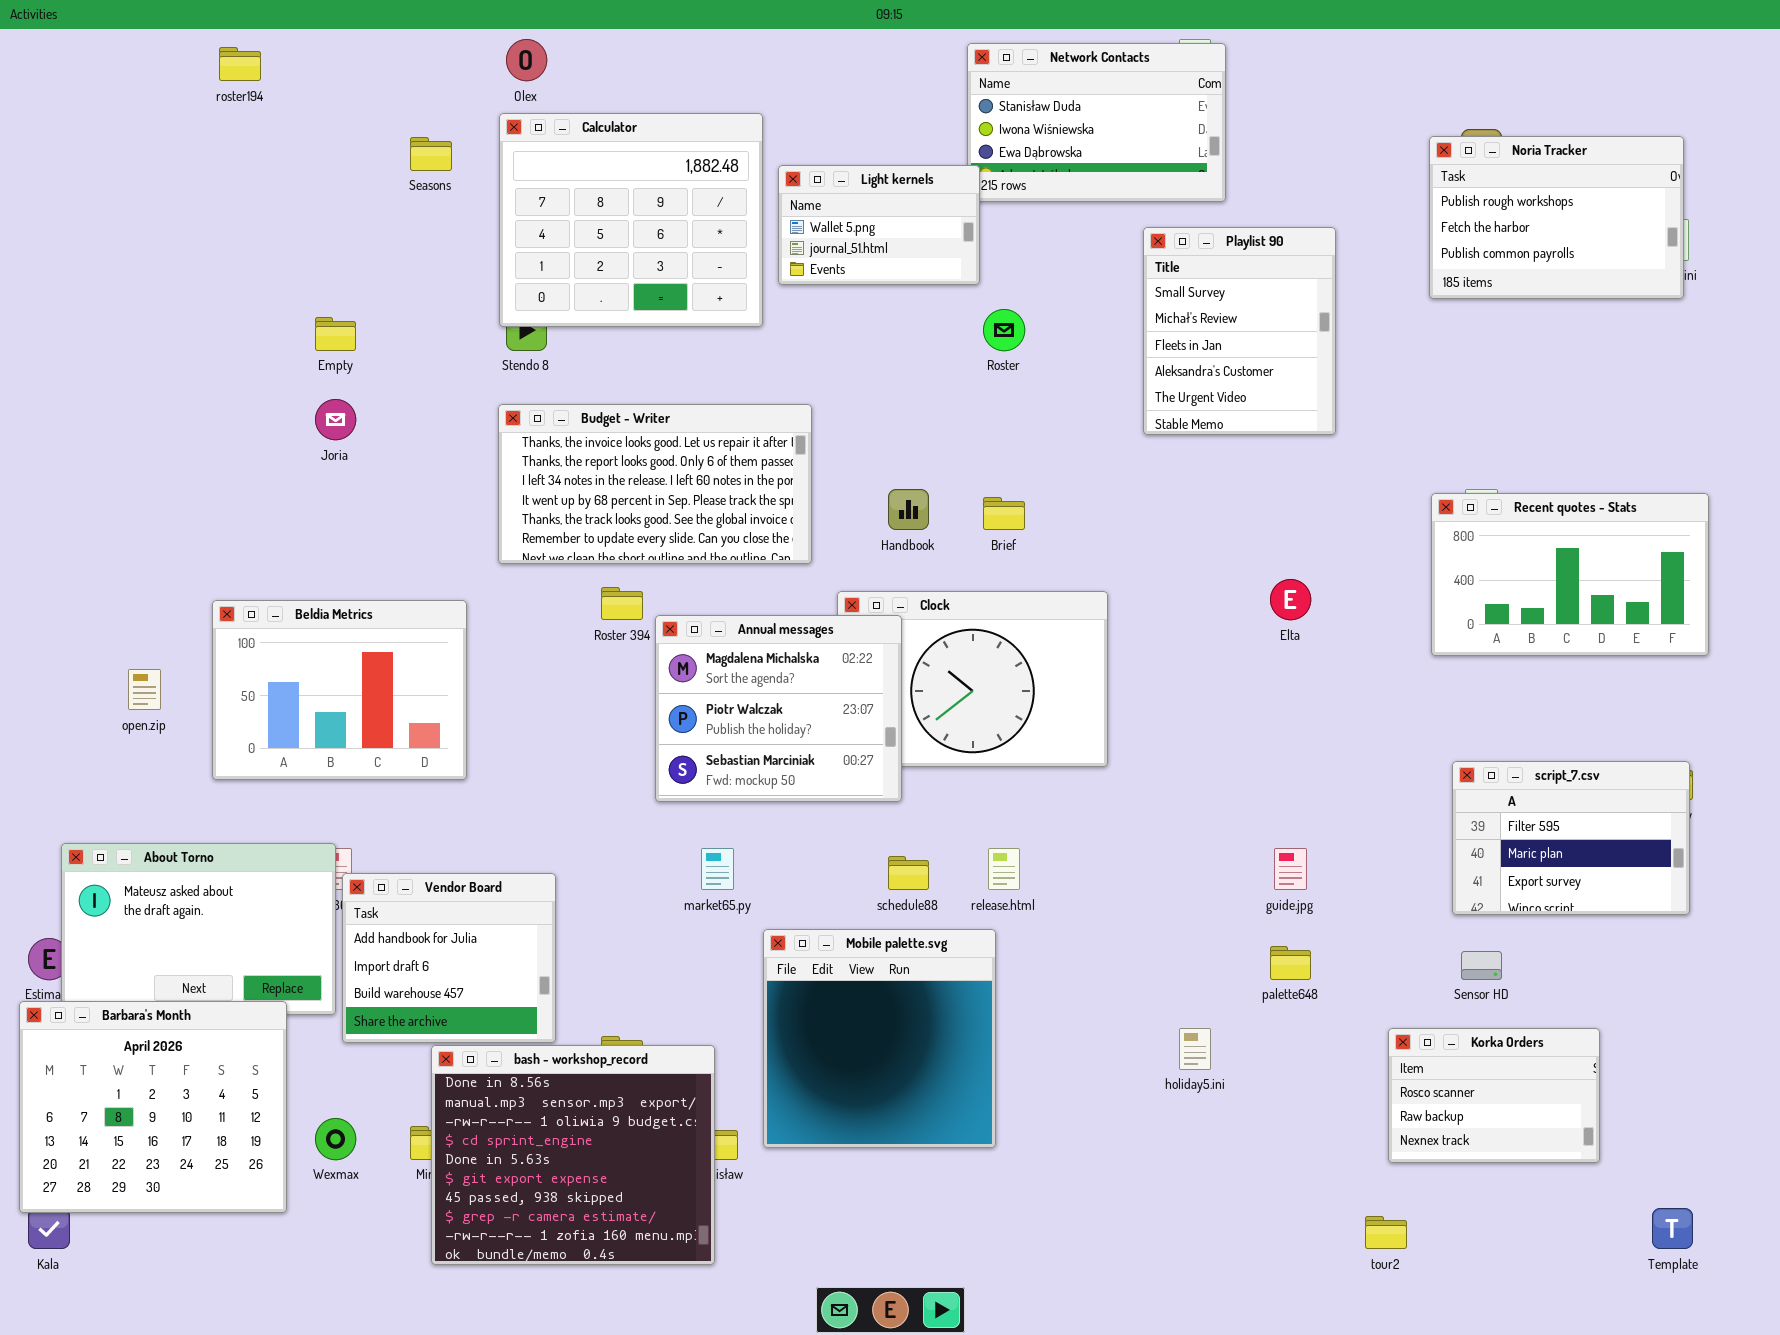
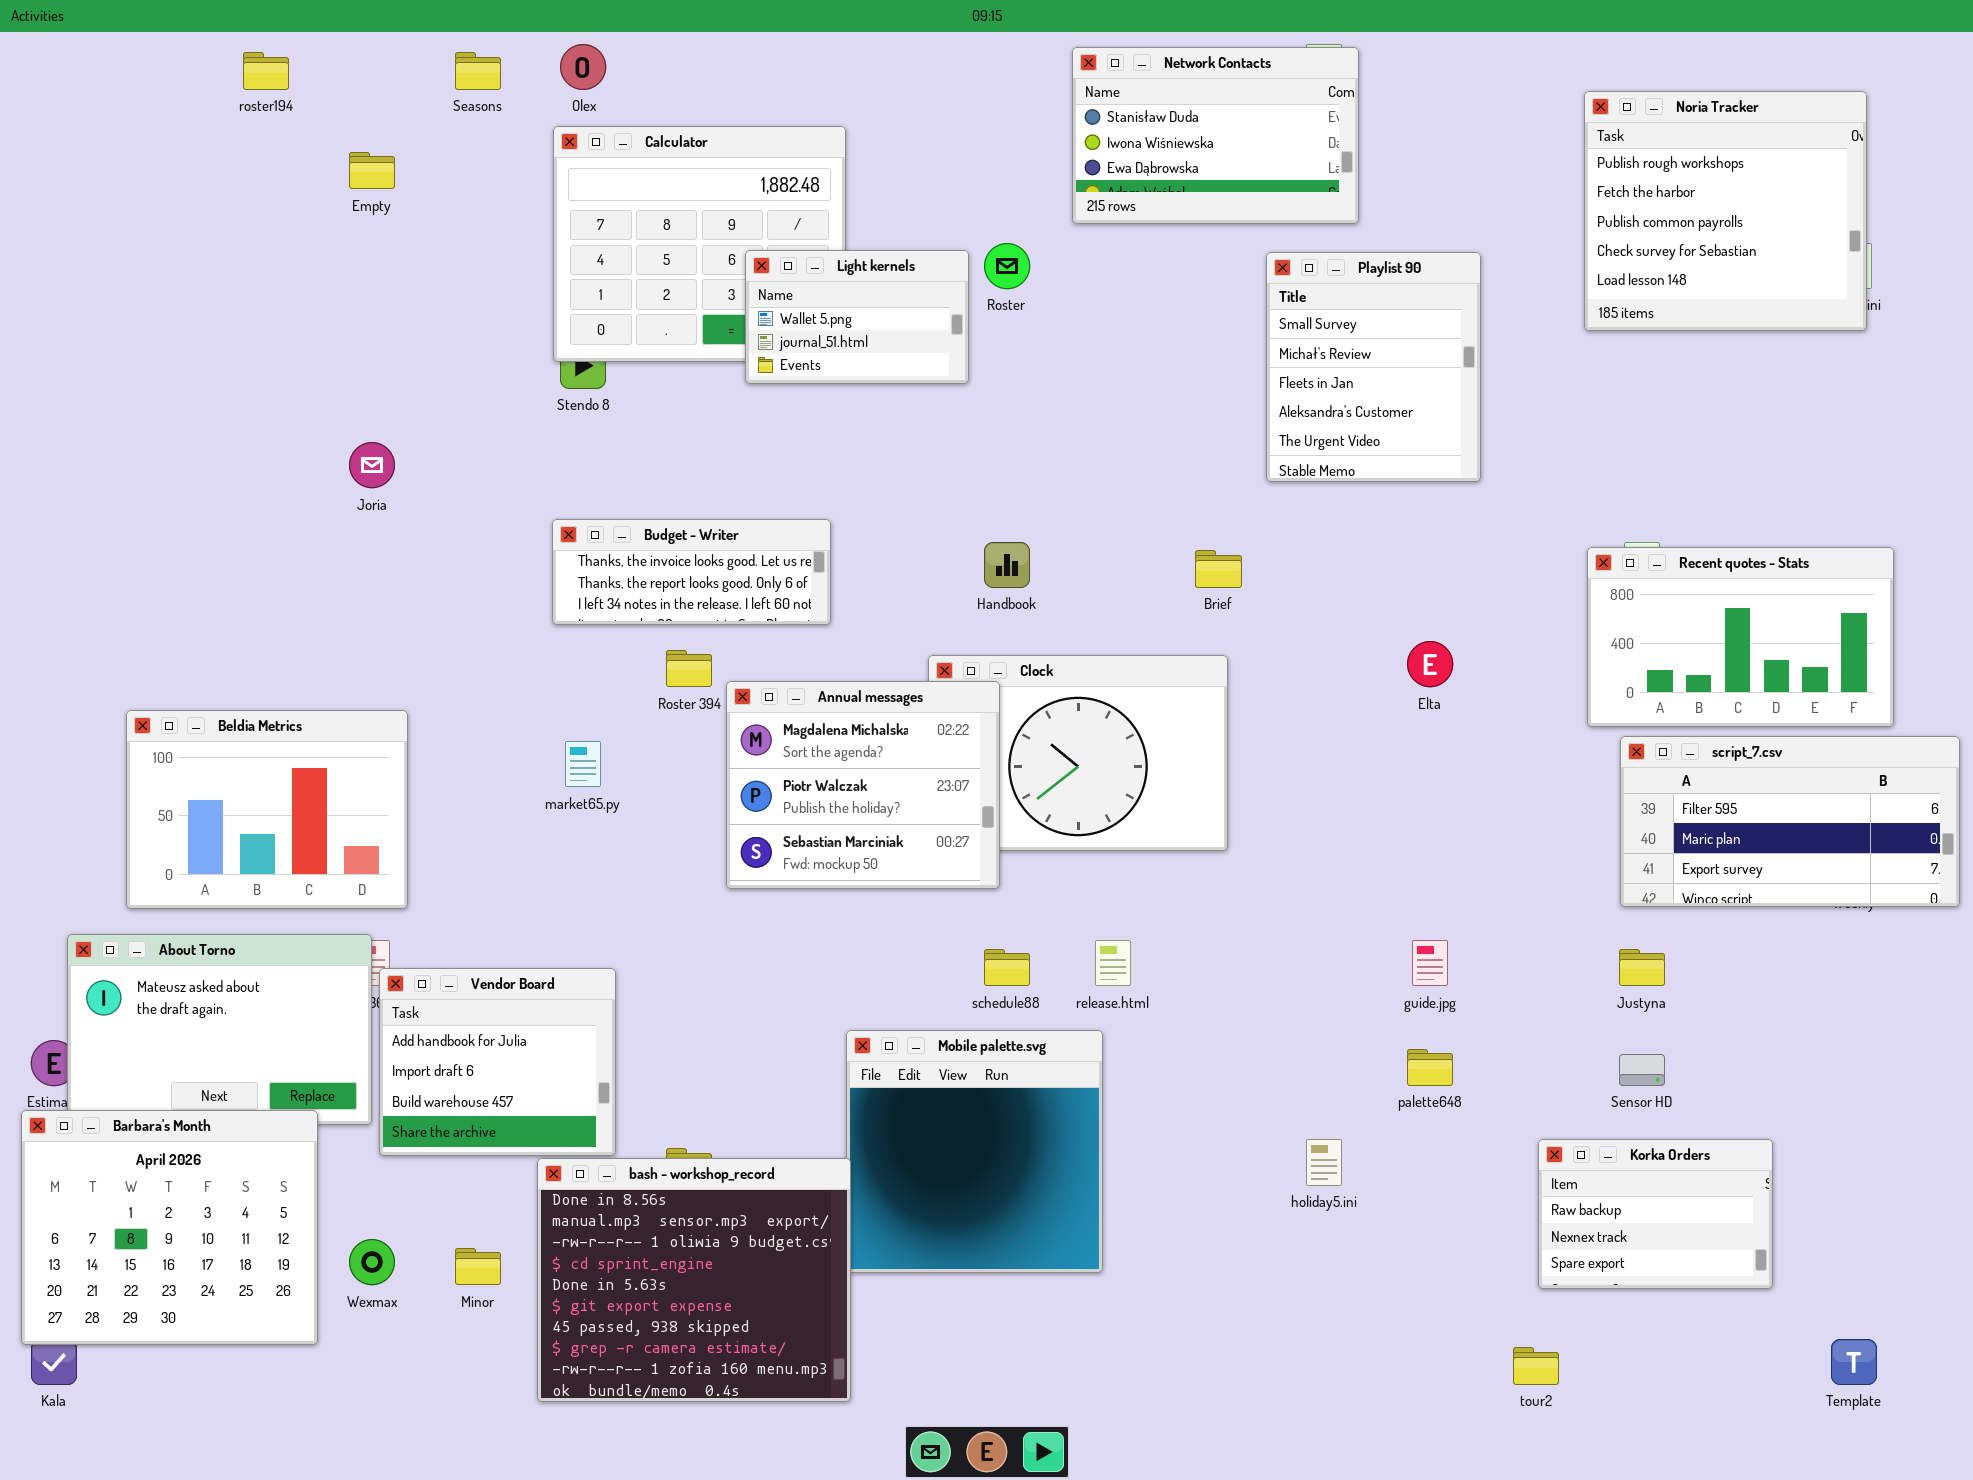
Noria Tracker: [1429,136,1684,299] -> [1584,91,1867,331], resized
Seasons: [410,137,452,171] -> [455,52,501,90], moved
Light kernels: [778,165,980,285] -> [745,250,969,384], moved
Roster: [983,309,1025,351] -> [984,243,1030,289], moved
Empty: [315,317,356,351] -> [349,152,395,189], moved
Budget - Writer: [498,404,812,564] -> [552,519,831,625], resized
Brief: [983,497,1025,530] -> [1195,550,1242,588], moved
Beldia Metrics: [212,600,467,780] -> [126,710,408,909], moved
script_7.csv: [1452,761,1690,915] -> [1620,736,1960,907], moved, resized
market65.py: [701,848,734,890] -> [565,741,601,787], moved
Korka Orders: [1388,1028,1600,1163] -> [1538,1139,1773,1289], scrolled down 1 row
bash - workshop_record: [431,1045,715,1265] -> [537,1158,851,1402], moved

